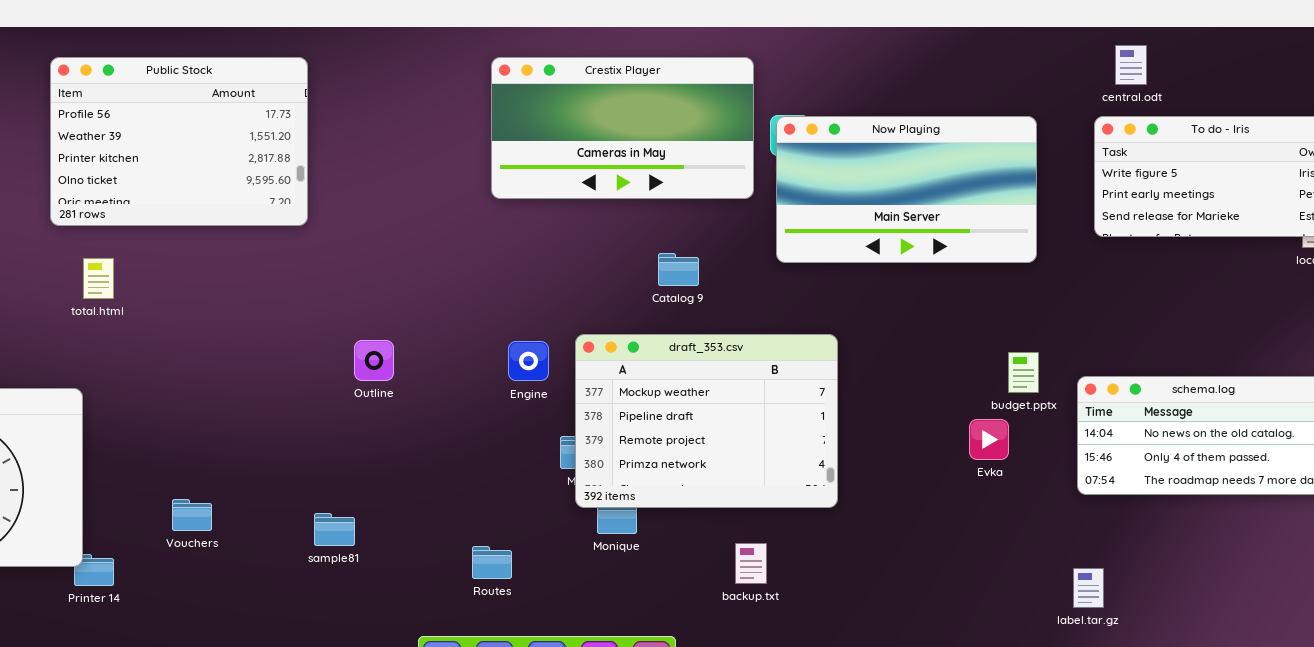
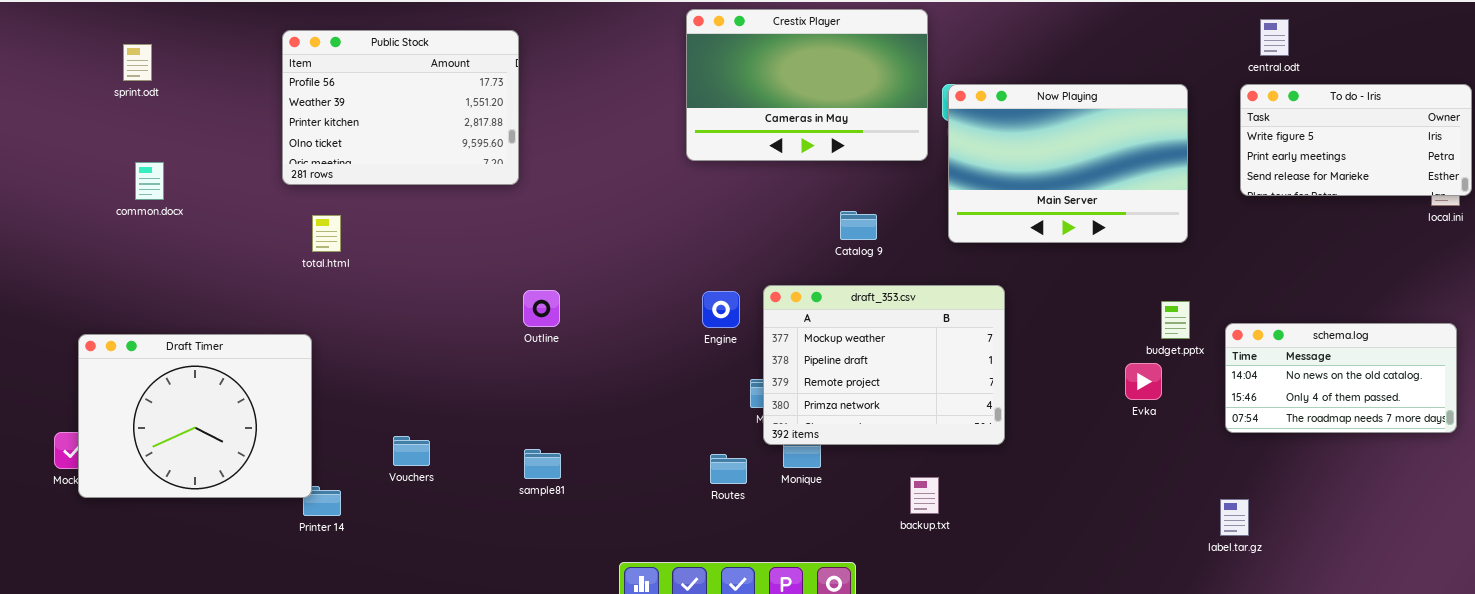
Crestix Player: [491,57,754,199] -> [686,9,928,161], resized
Now Playing: [776,116,1037,263] -> [948,84,1188,243], resized
Outline: [354,340,394,381] -> [523,290,560,327], moved
Routes: [472,546,512,579] -> [710,454,747,484], moved

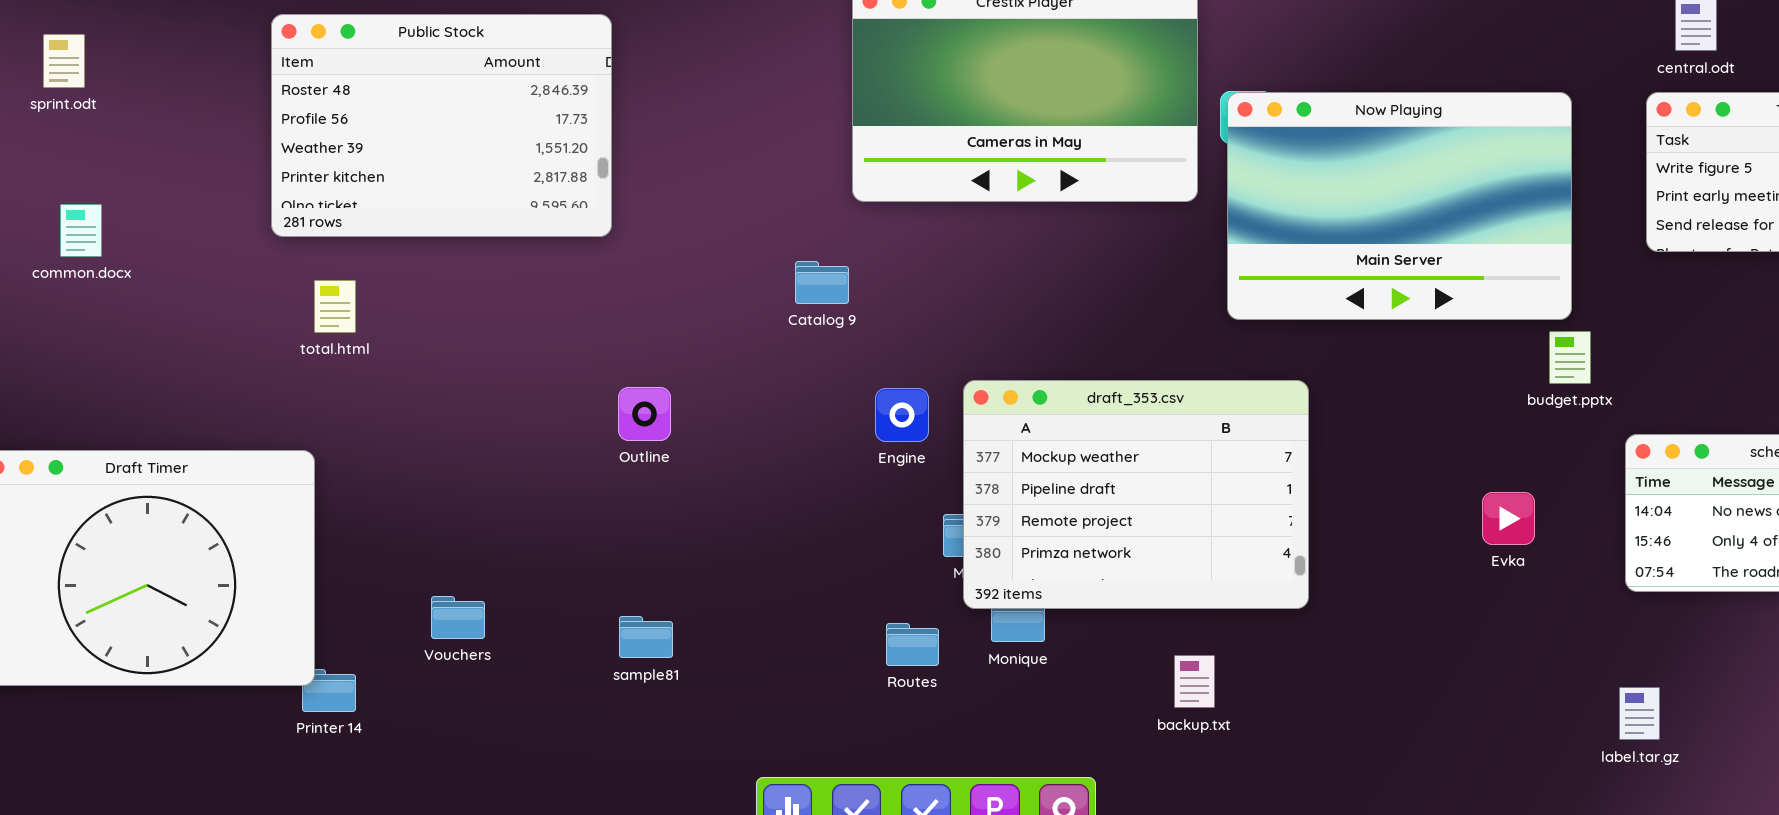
Public Stock: [282,30,519,185] -> [271,14,612,237], scrolled up 1 row
Catalog 9: [840,211,877,240] -> [795,261,849,304], moved
budget.pptx: [1161,301,1190,339] -> [1549,331,1591,384], moved

